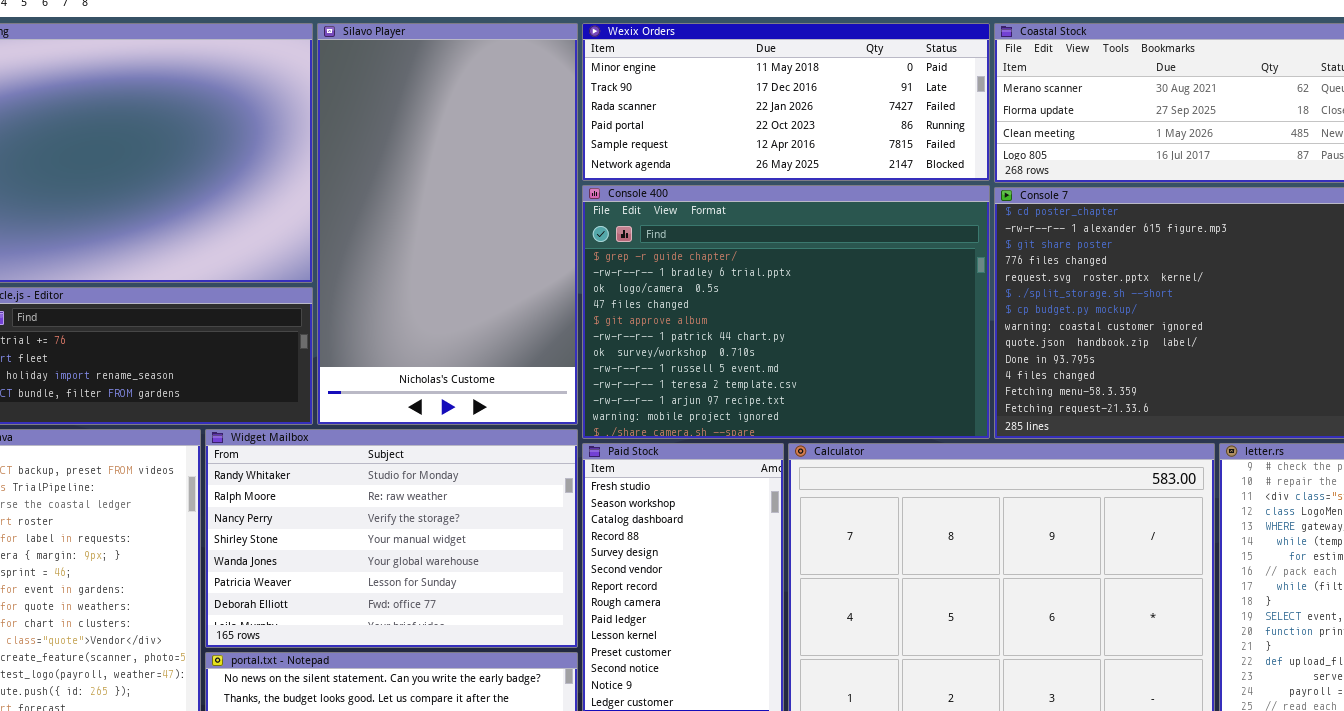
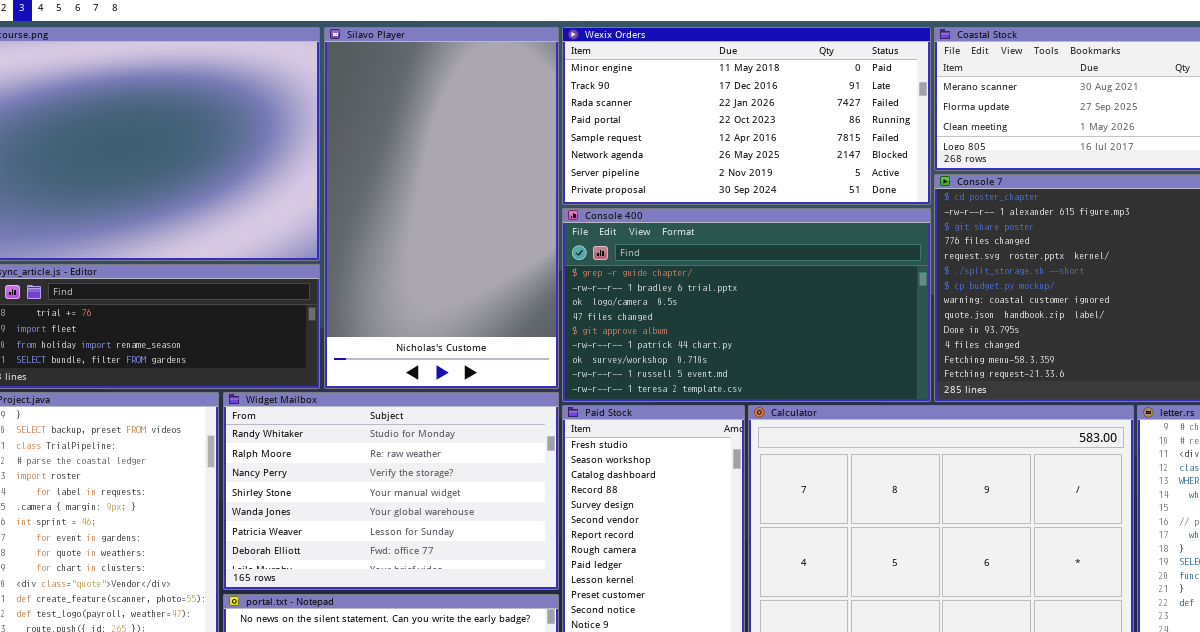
Wexix Orders: [582,23,990,181] -> [562,27,931,205], resized
Console 400: [582,185,990,439] -> [562,208,931,402], resized

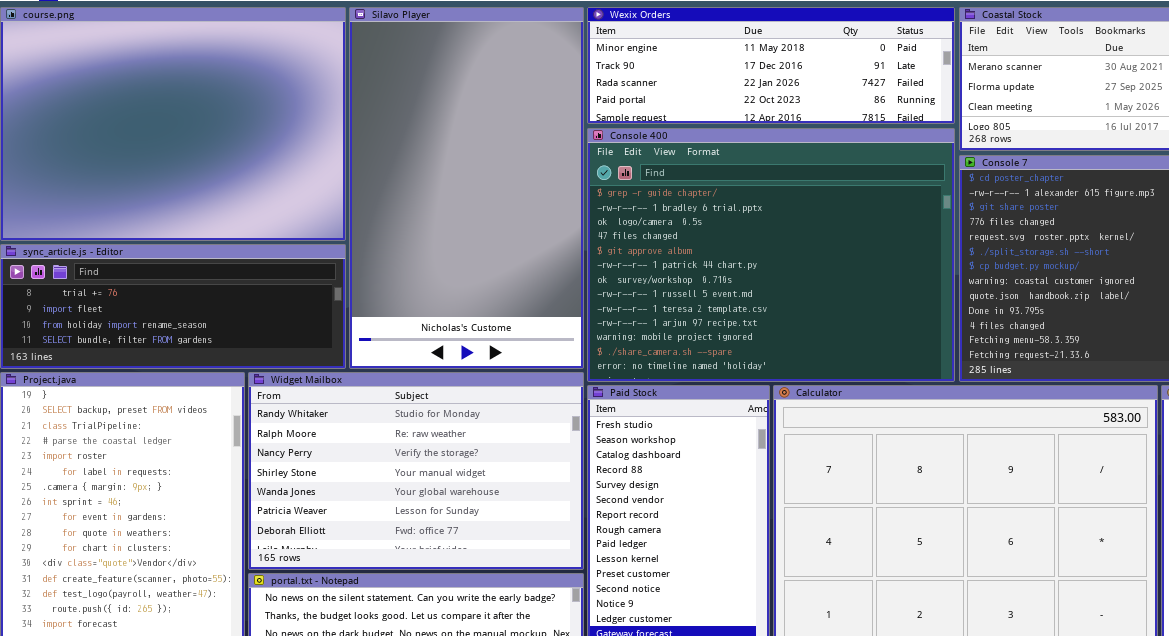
Wexix Orders: [562,27,931,205] -> [587,7,955,124], resized
Console 400: [562,208,931,402] -> [587,128,955,382], resized

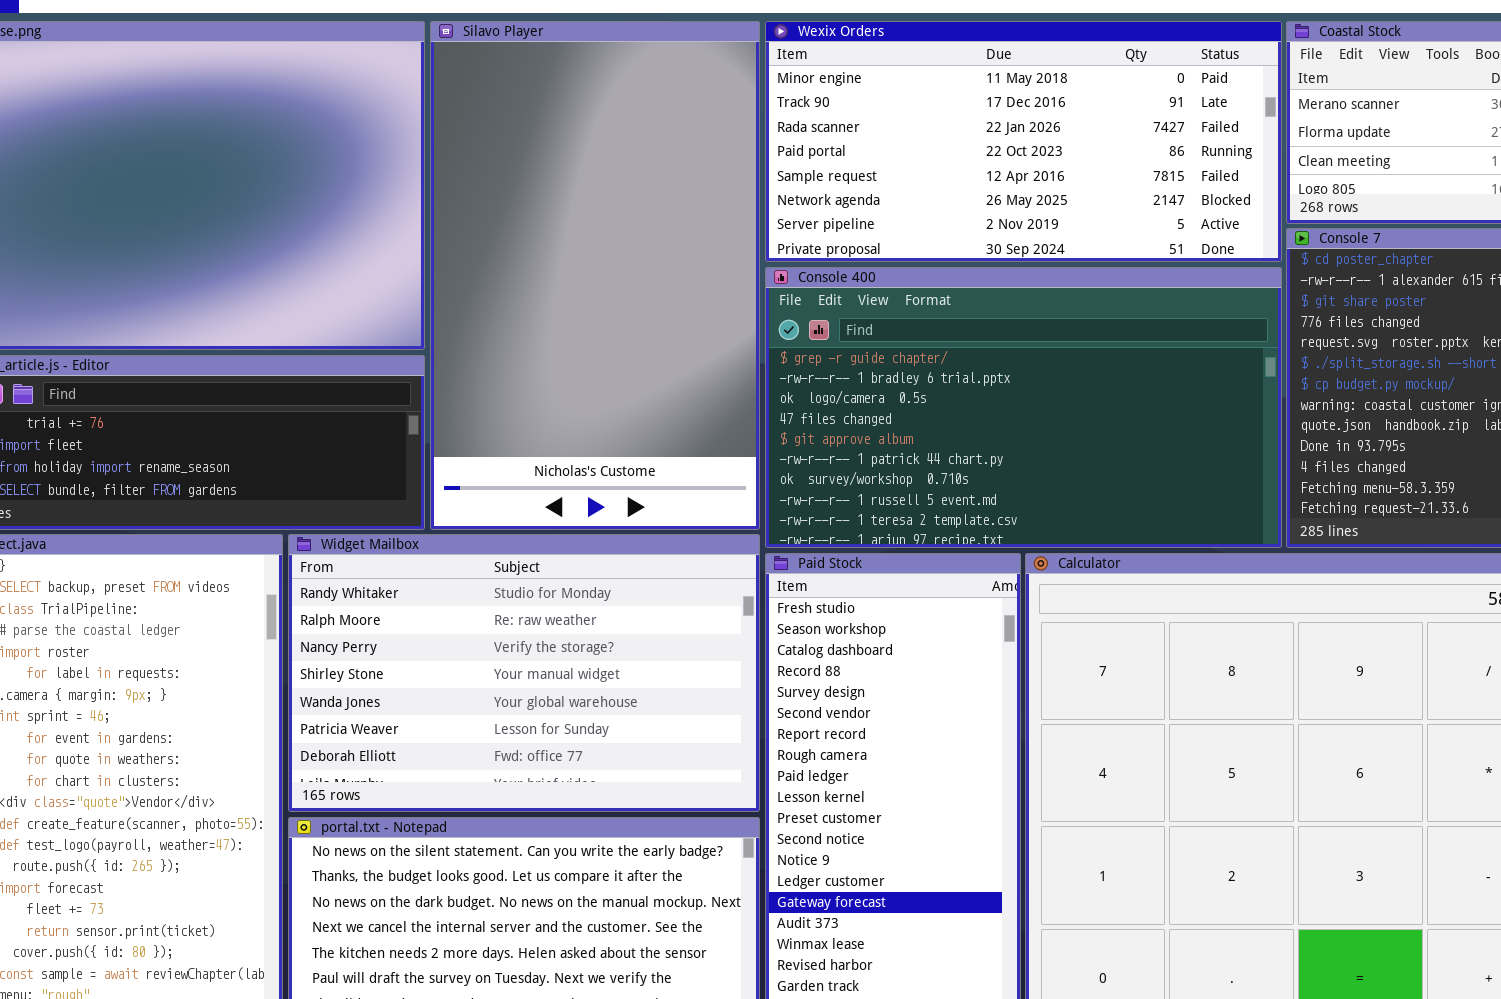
Wexix Orders: [587,7,955,124] -> [765,21,1282,262], resized
Console 400: [587,128,955,382] -> [765,267,1282,548], resized

